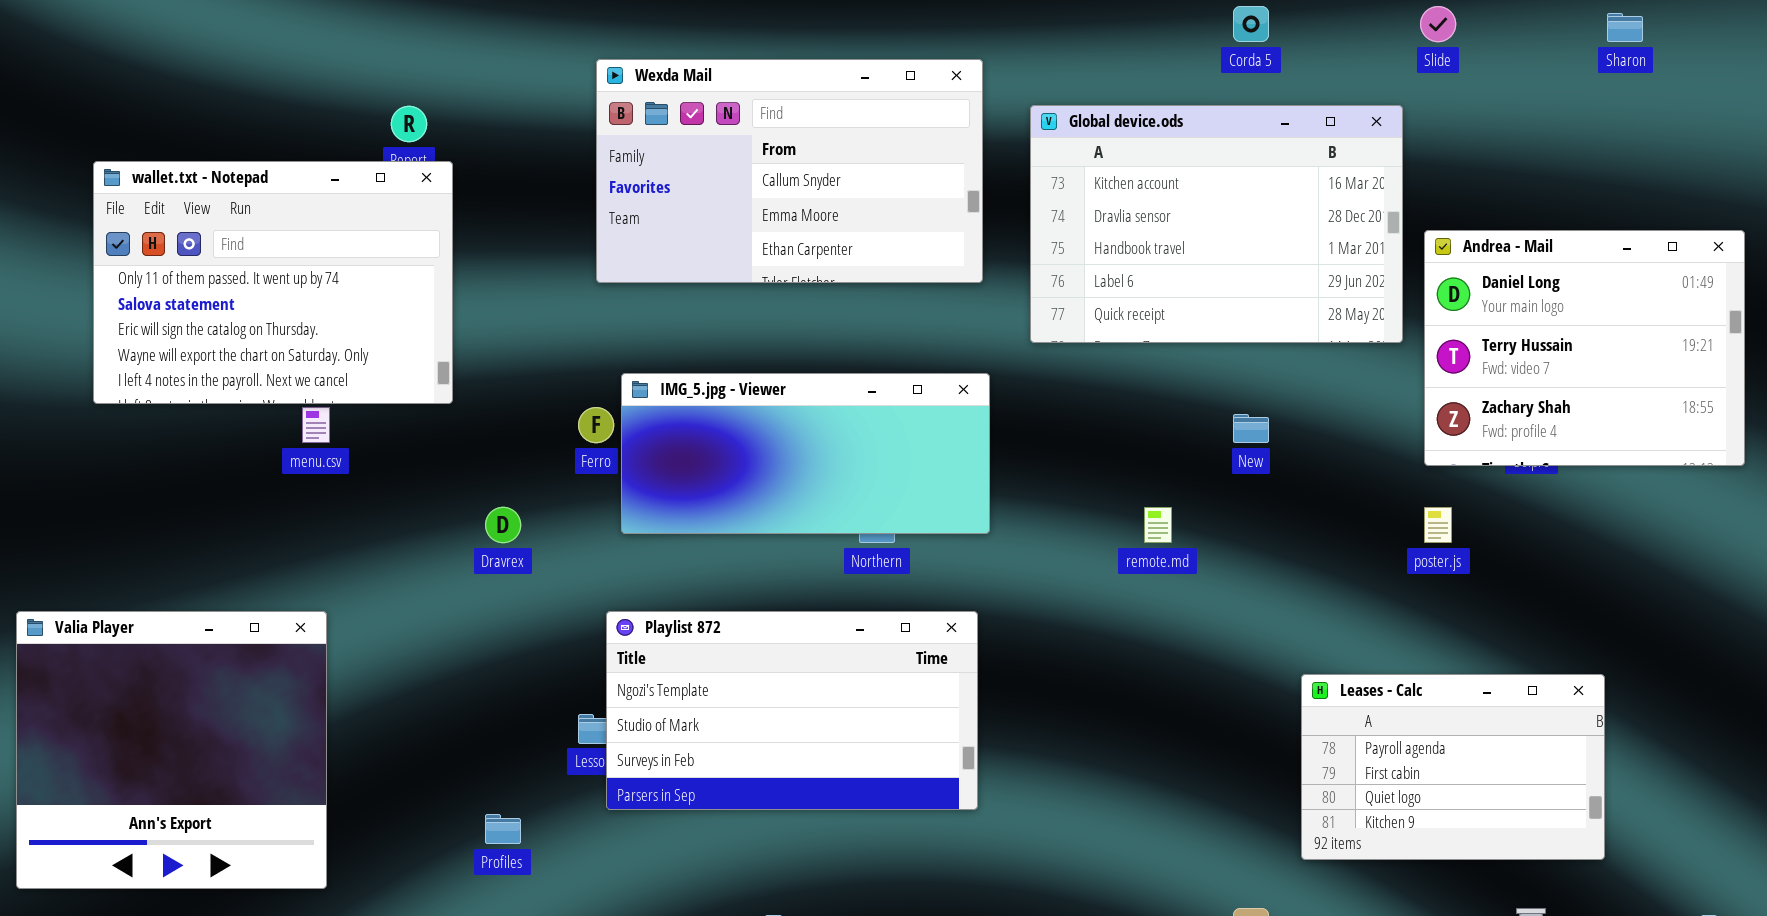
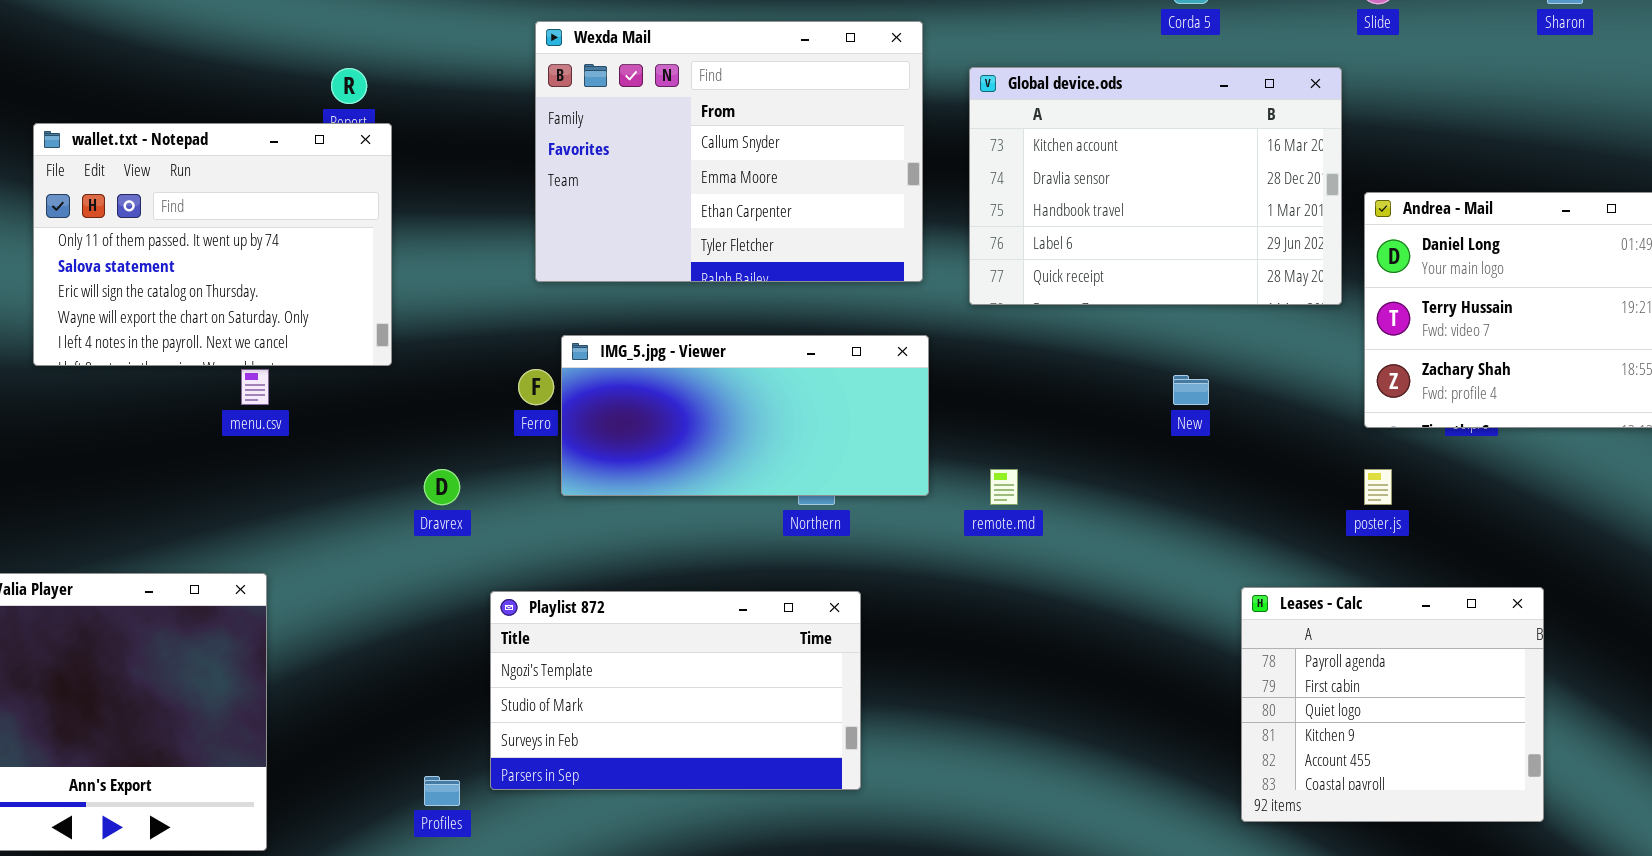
Wexda Mail: [596,59,983,283] -> [535,21,923,282], resized
remote.md: [1144,507,1172,543] -> [990,469,1018,505], moved
Playlist 872: [606,611,978,810] -> [490,591,861,790], moved
Leases - Calc: [1301,674,1605,860] -> [1241,587,1544,822], resized

